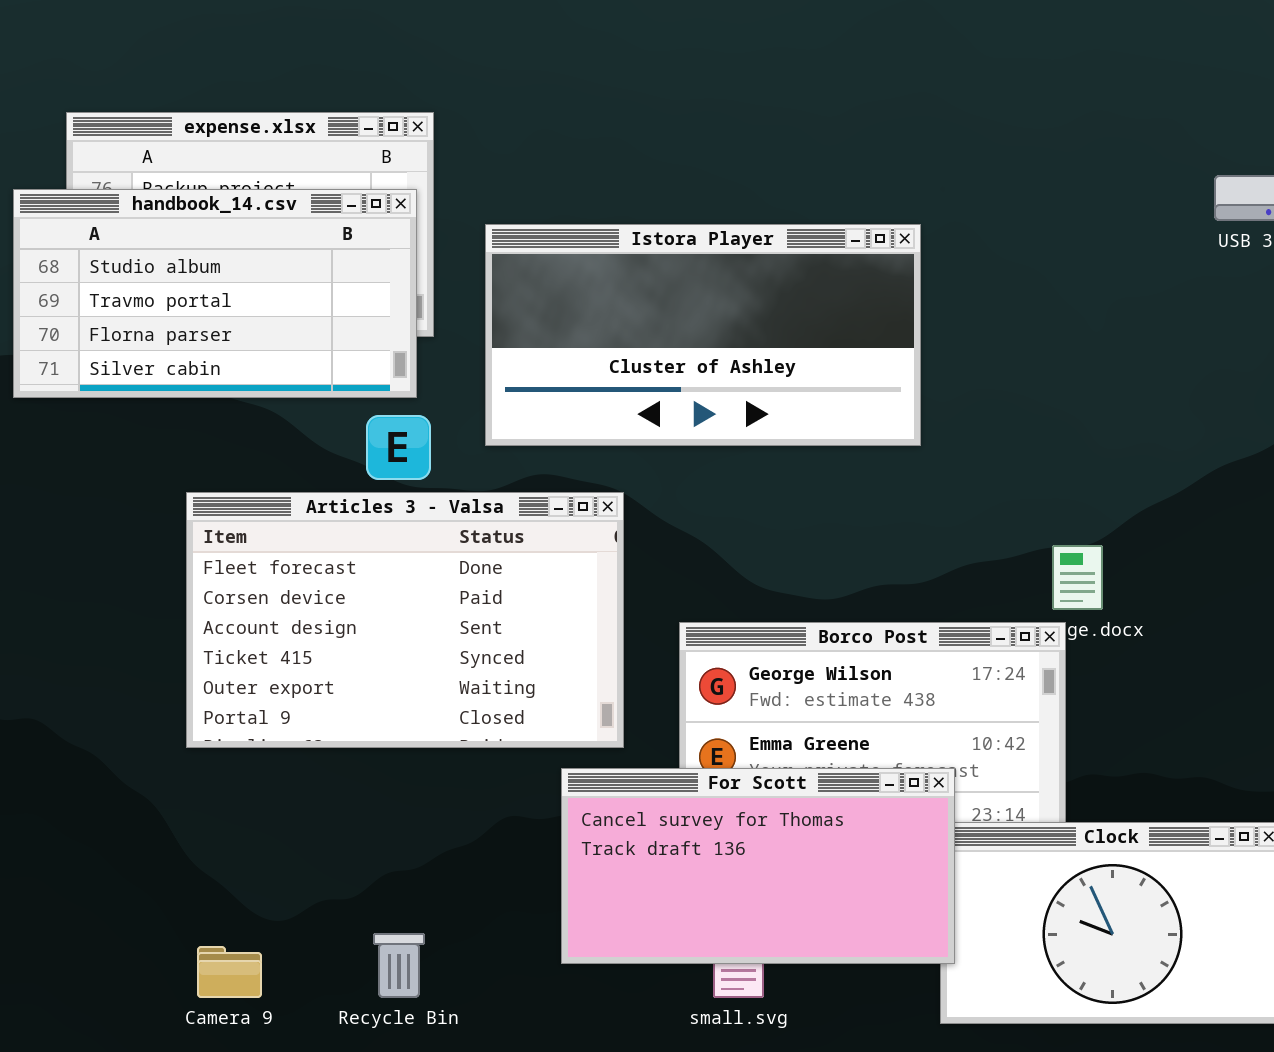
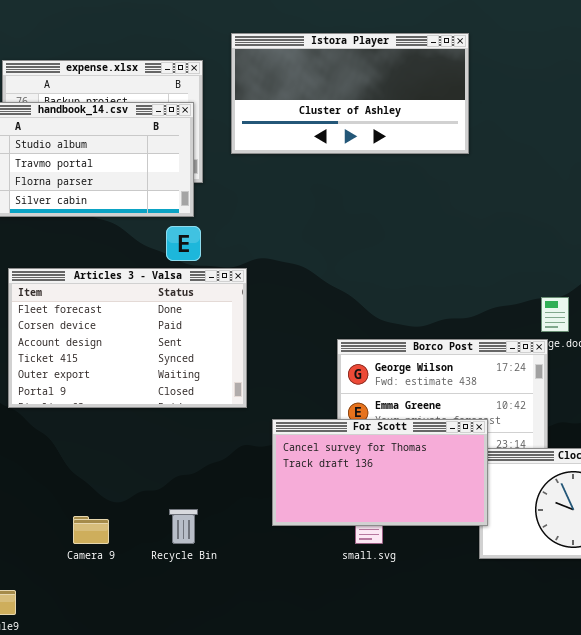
Istora Player: [485,224,921,446] -> [231,33,469,154], moved
Articles 3 - Valsa: [186,492,624,748] -> [8,268,247,408], moved

